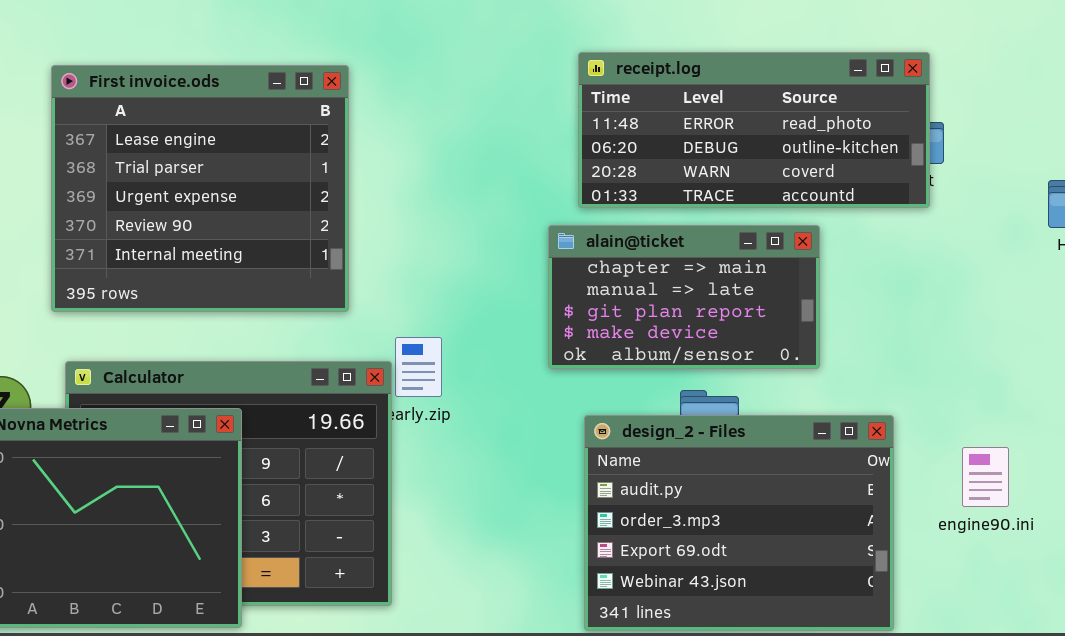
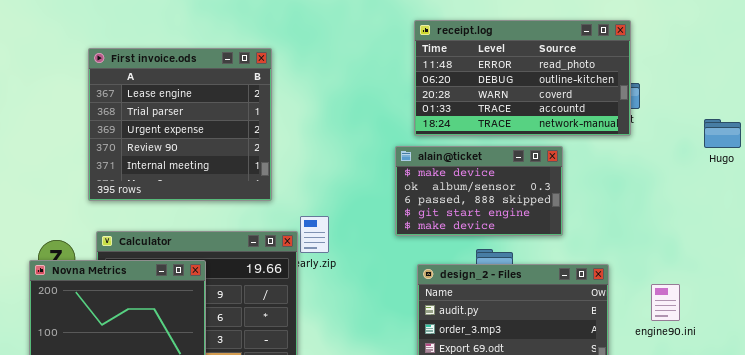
receipt.log: [578,52,930,208] -> [414,20,631,136], resized
alain@ticket: [548,225,820,369] -> [395,146,563,236], scrolled down 3 rows

